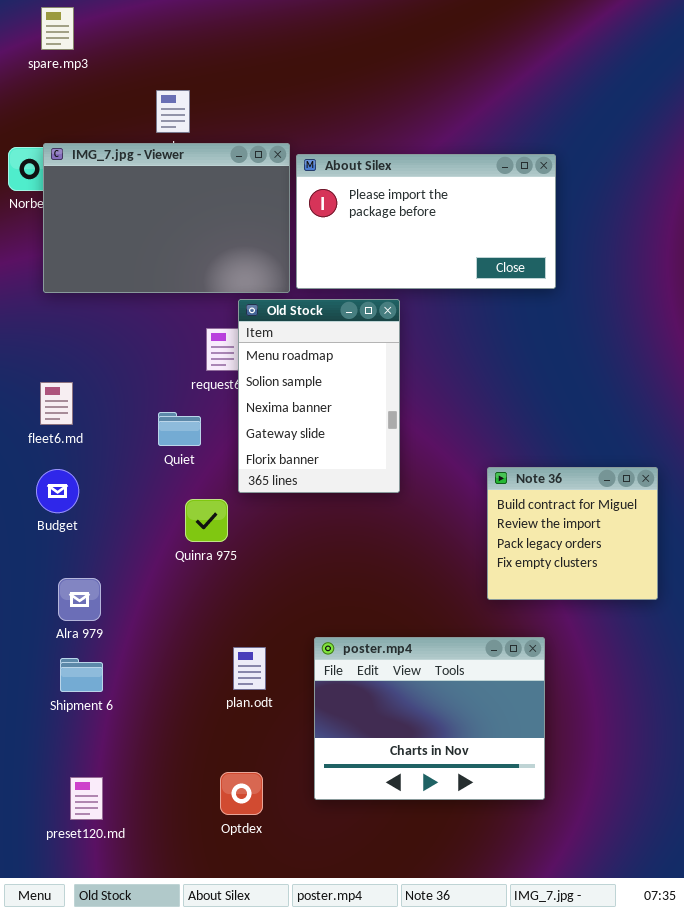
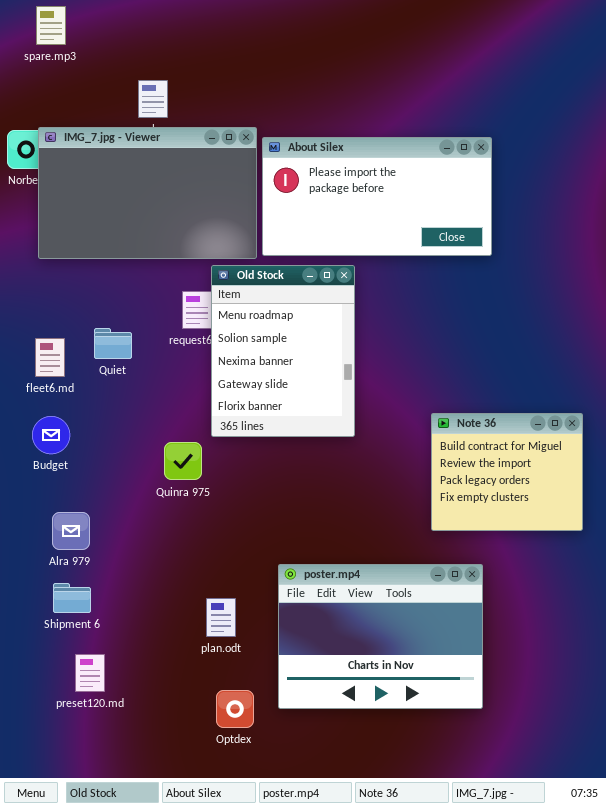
Quiet: [158,412,201,446] -> [94,328,132,359], moved
plan.odt: [233,647,266,690] -> [206,598,236,637], moved
Optdex: [220,772,263,815] -> [216,690,254,728], moved
preset120.md: [70,777,103,820] -> [75,654,105,692], moved

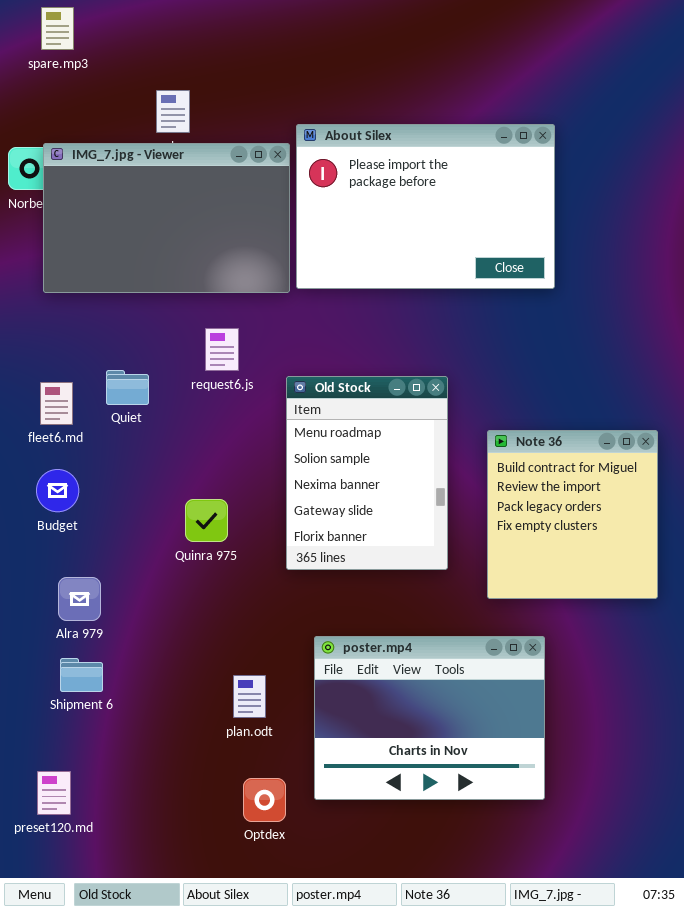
About Silex: [262,137,492,256] -> [296,124,555,289], resized
Old Stock: [211,265,355,437] -> [286,376,448,570], moved
Note 36: [431,413,583,531] -> [487,430,658,599], resized
preset120.md: [75,654,105,692] -> [37,771,71,815], moved

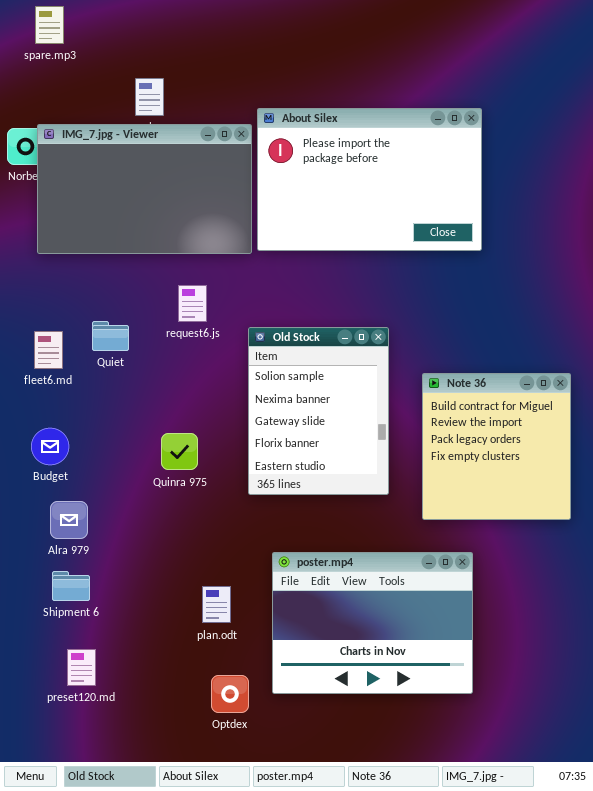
Old Stock: [286,376,448,570] -> [248,327,389,495], scrolled down 1 row
Budget: [36,469,79,512] -> [31,428,69,465], moved
preset120.md: [37,771,71,815] -> [67,649,96,686], moved

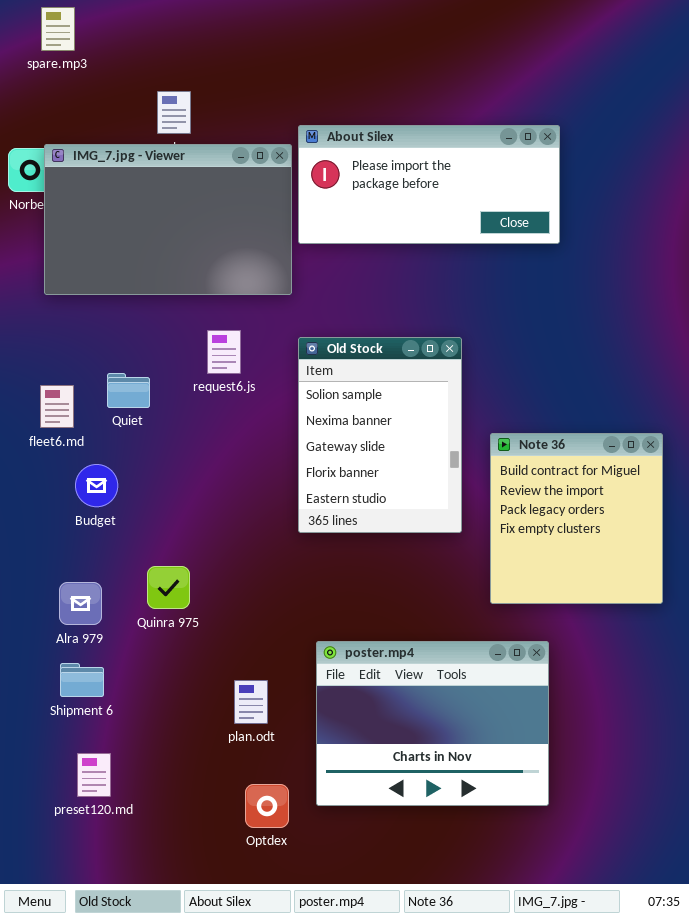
About Silex: [257,108,482,251] -> [298,125,560,244], resized
Old Stock: [248,327,389,495] -> [298,337,462,533], moved
Budget: [31,428,69,465] -> [75,464,118,507], moved
Quinra 975: [161,433,198,470] -> [147,566,190,609], moved

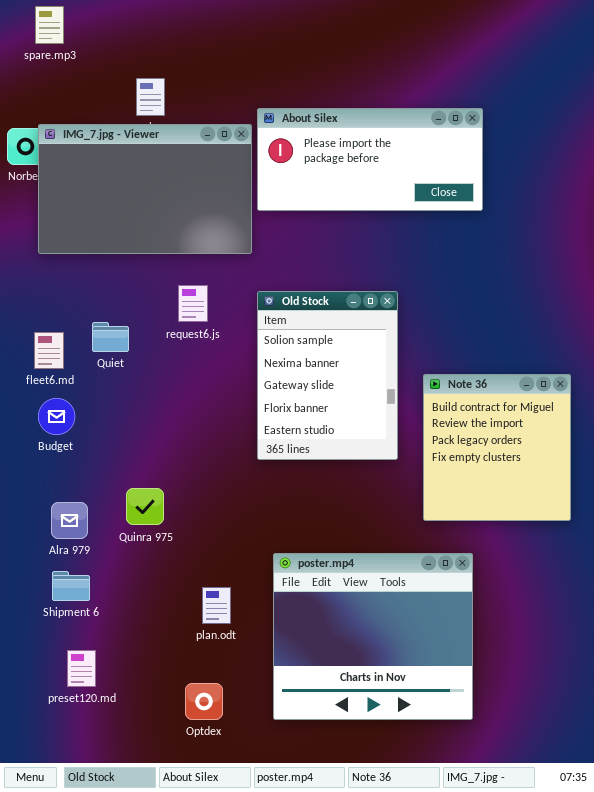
Budget: [75,464,118,507] -> [38,398,75,435], moved
poster.mp4: [316,641,549,806] -> [273,553,473,720], resized
Optdex: [245,784,289,828] -> [185,683,223,720], moved

